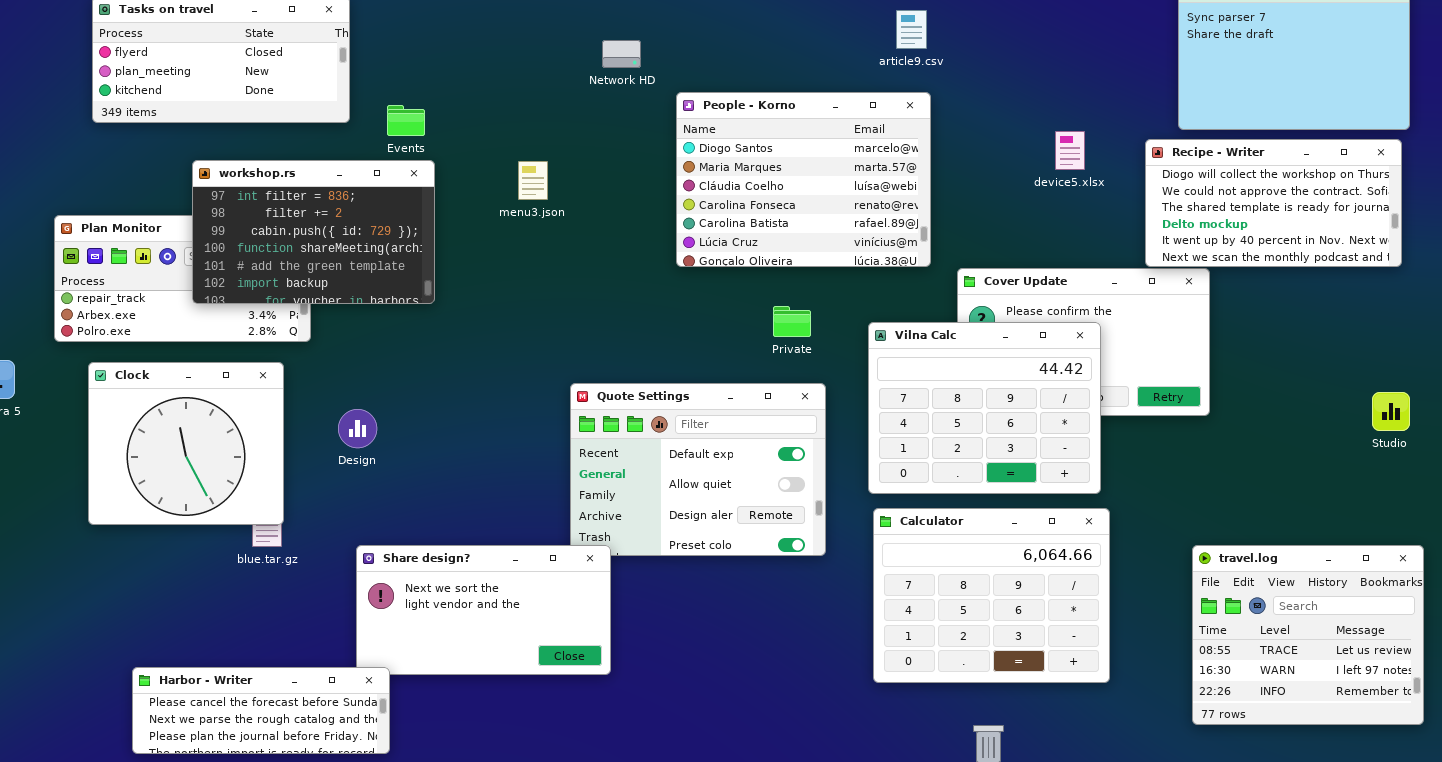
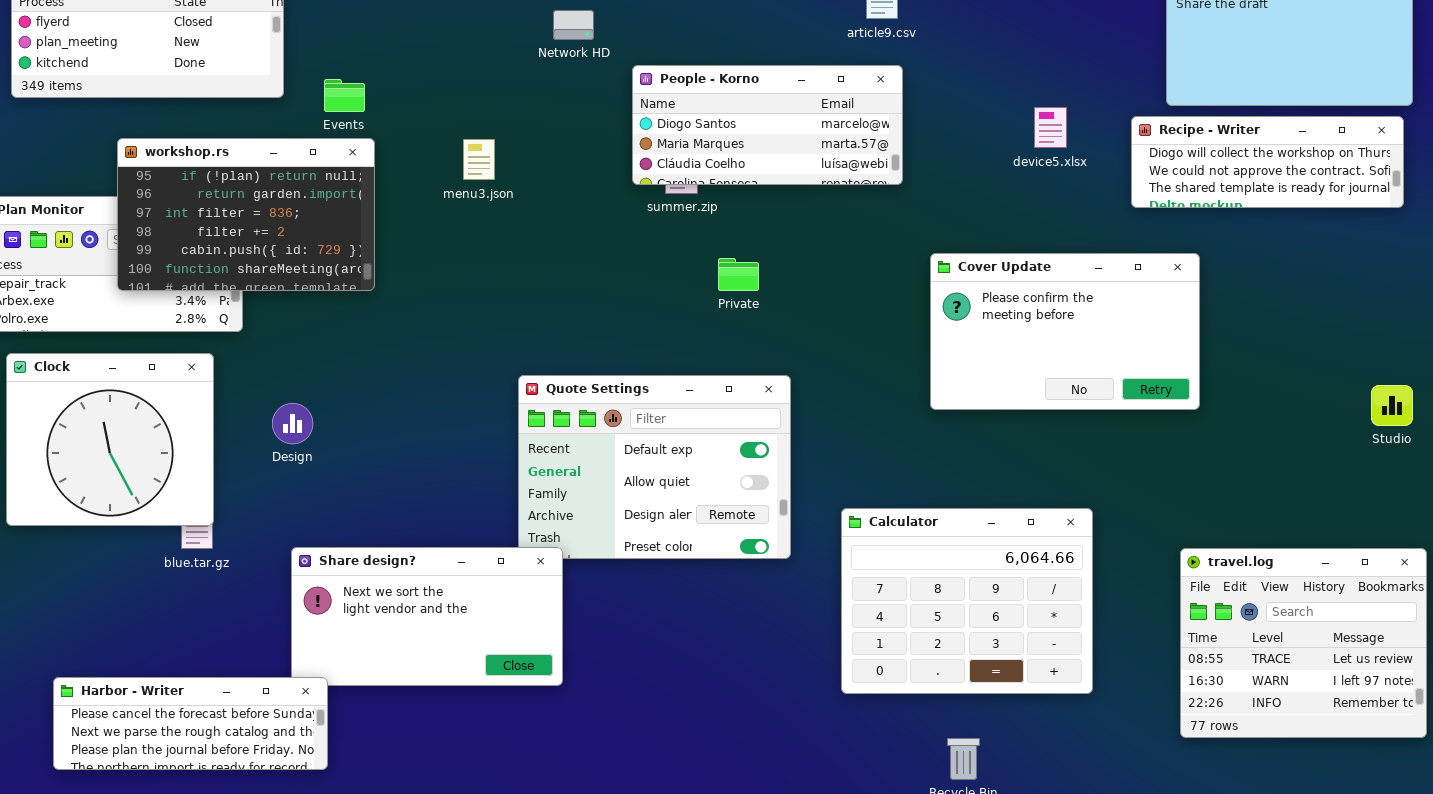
People - Korno: [676,92,931,267] -> [632,65,903,185], resized
Recipe - Writer: [1145,139,1402,267] -> [1131,116,1404,208], resized
workshop.rs: [192,160,435,304] -> [117,138,375,291], scrolled up 2 rows
Private: [773,306,811,337] -> [718,258,759,291], moved
Vilna Calc: [868,322,1101,494] -> none, closed

